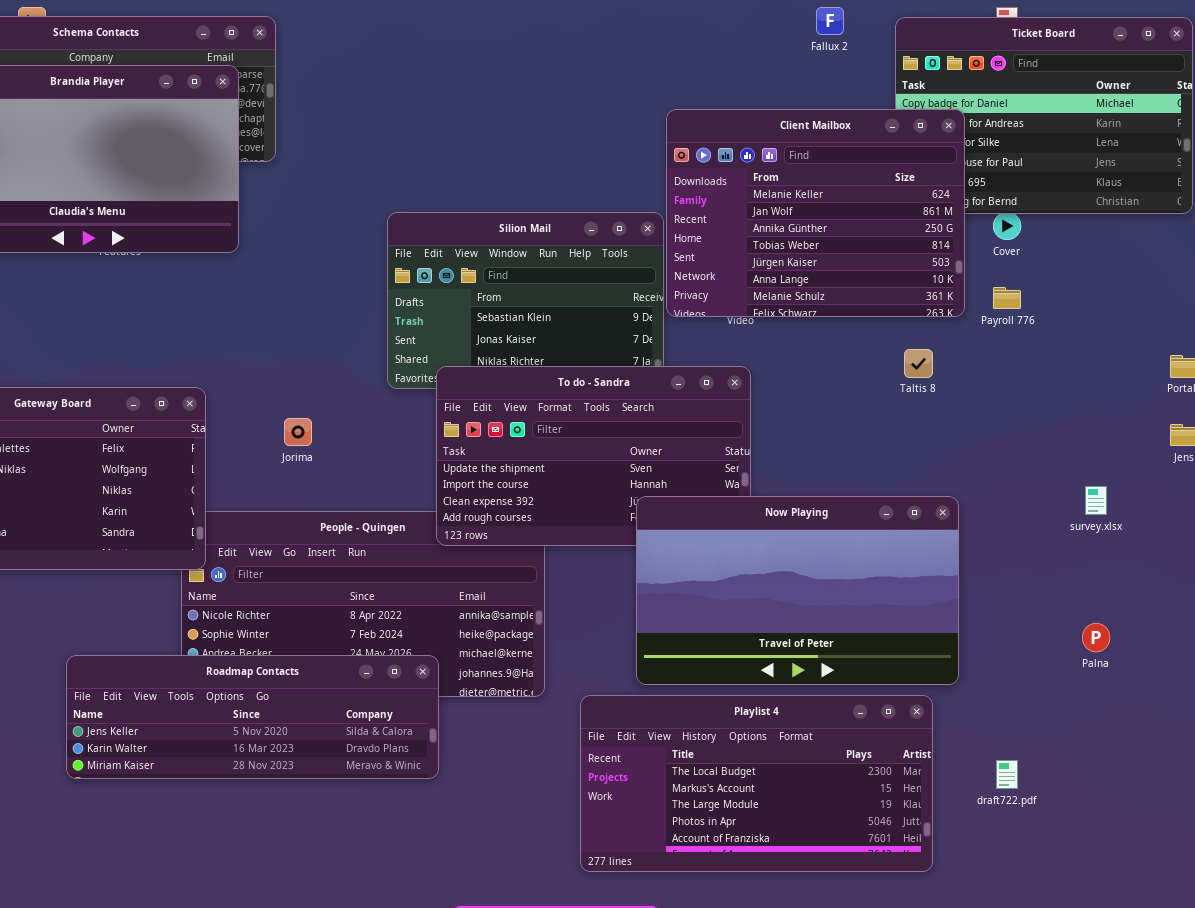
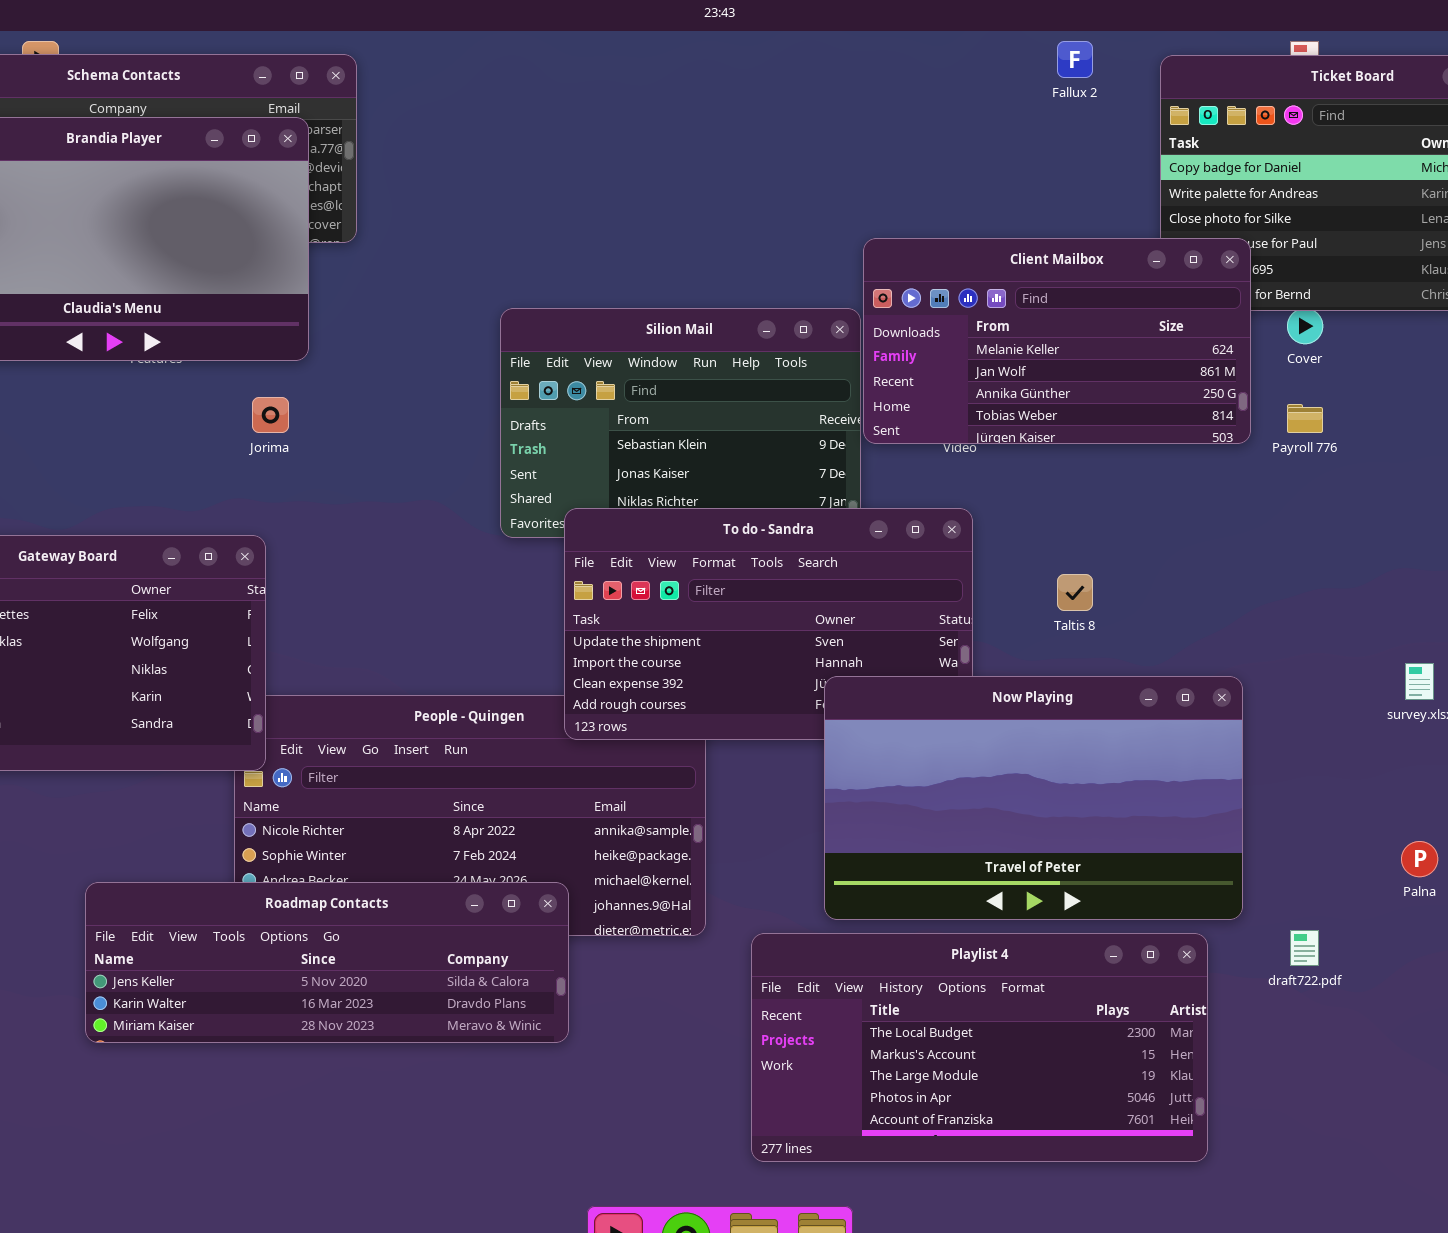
Client Mailbox: [666,109,965,317] -> [863,238,1251,444], resized
Taltis 8: [904,349,933,378] -> [1057,574,1093,611], moved
Jorima: [284,418,312,446] -> [252,397,289,433], moved
draft722.pdf: [996,760,1018,789] -> [1290,930,1319,966], moved

